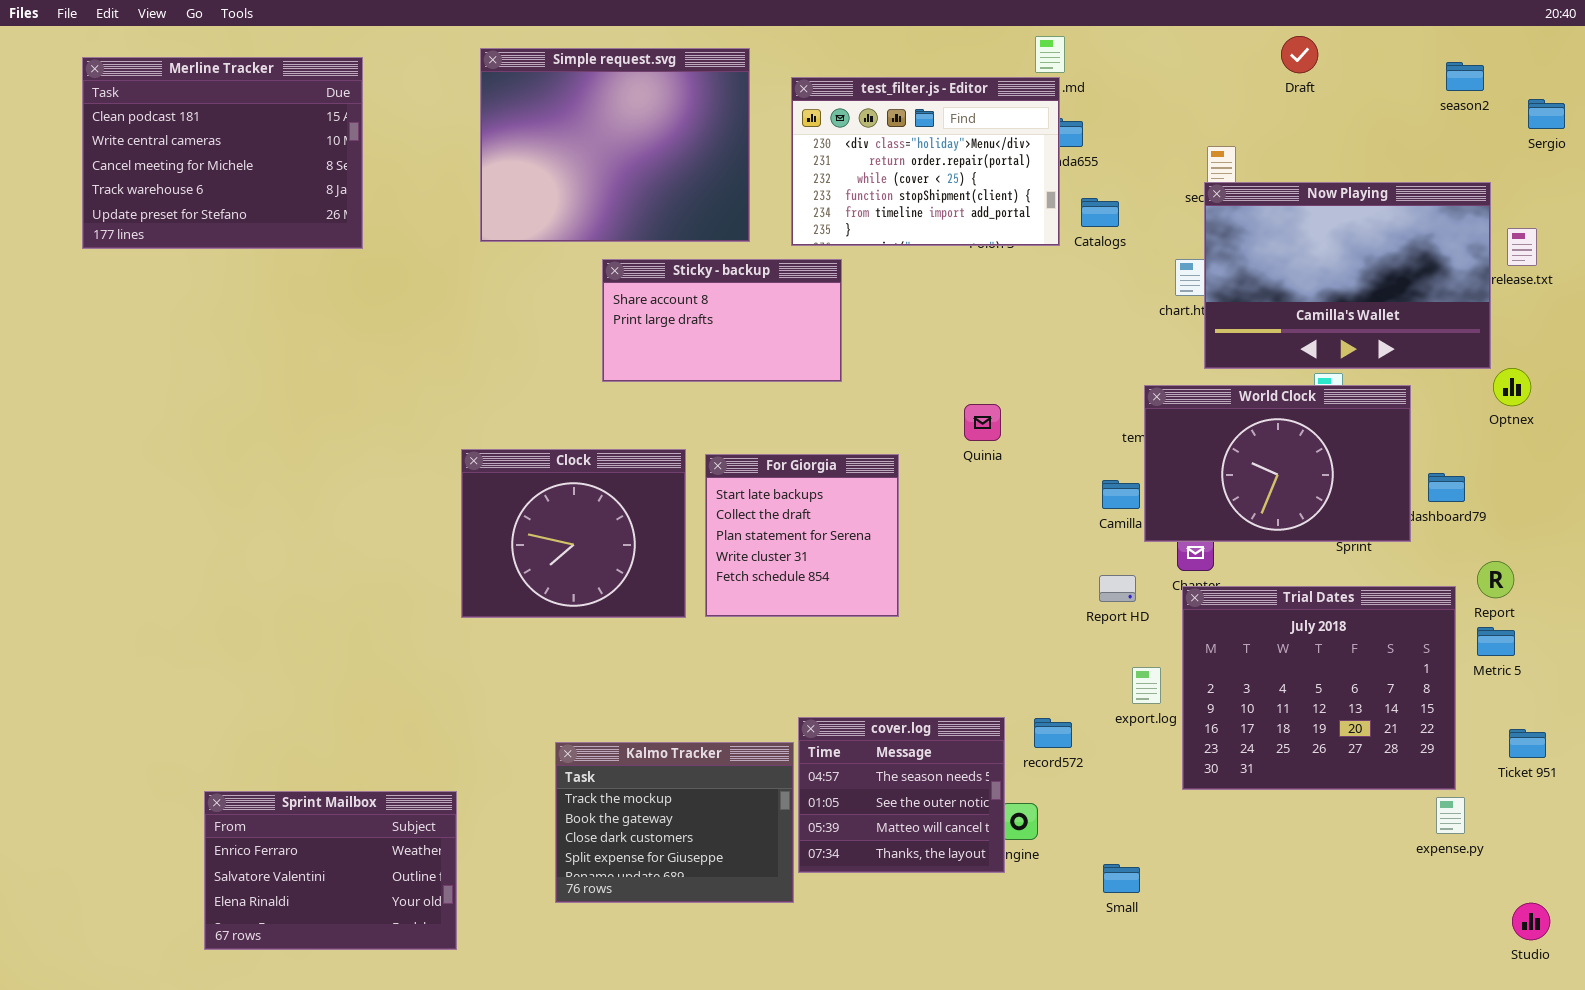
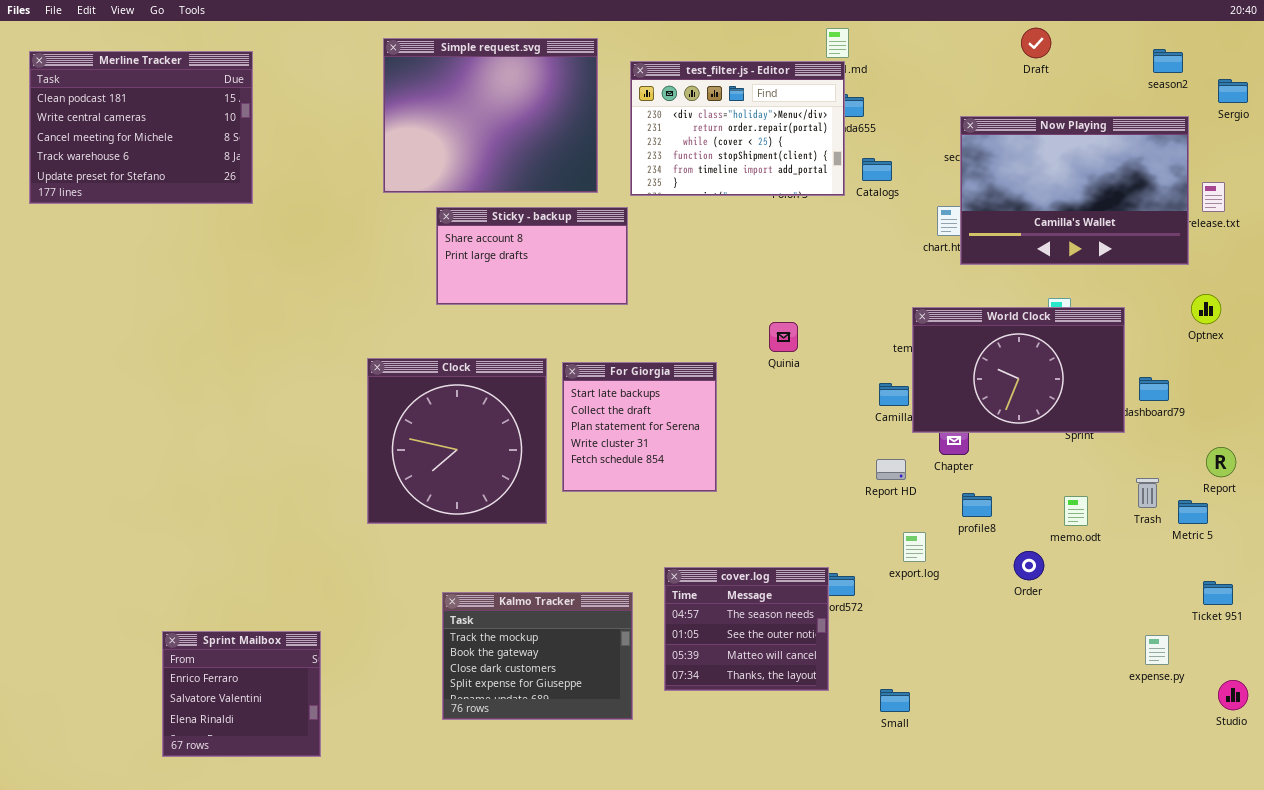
Merline Tracker: [82,57,363,249] -> [29,51,253,204], moved
Now Playing: [1204,182,1491,369] -> [960,116,1189,265], moved
Sticky - backup: [602,259,842,382] -> [436,207,628,305], moved
Clock: [461,449,686,618] -> [367,358,547,524], resized
Report: [1477,561,1514,598] -> [1206,447,1236,477], moved
Trial Dates: [1182,586,1456,790] -> none, closed
cover.log: [798,717,1005,873] -> [664,567,829,691], moved
Sprint Mailbox: [204,791,457,950] -> [162,631,321,757], resized
Studio: [1512,903,1550,940] -> [1218,680,1248,710], moved

